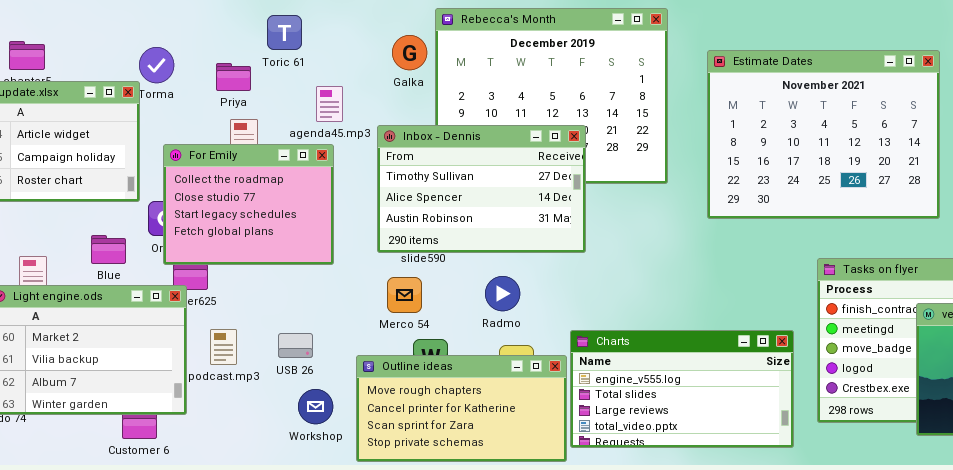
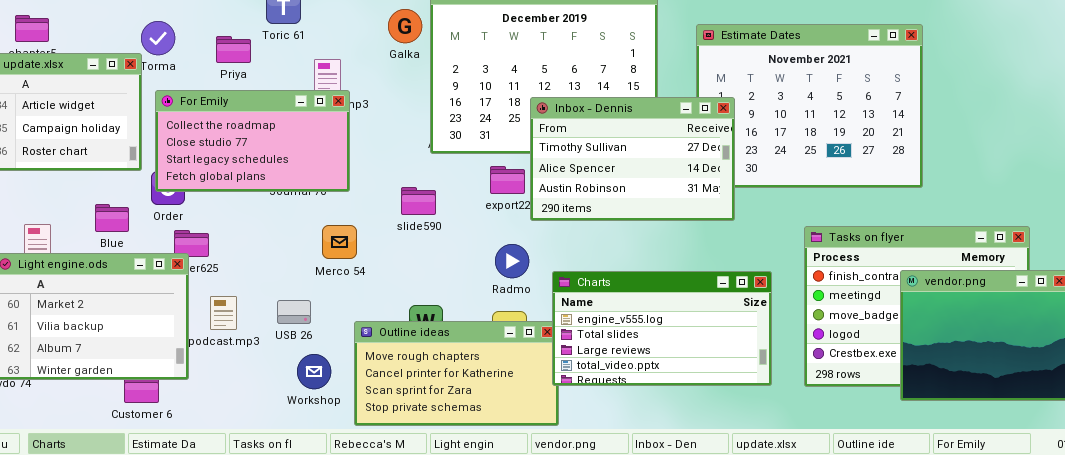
Inbox - Dennis: [377,125,586,253] -> [530,97,735,221], moved
For Emily: [163,144,334,265] -> [155,90,350,192], moved, resized
Radmo: [485,276,520,311] -> [495,244,529,278], moved
Merco 54: [387,277,422,313] -> [322,225,357,259], moved
Charts: [570,330,794,448] -> [552,271,772,386], moved

